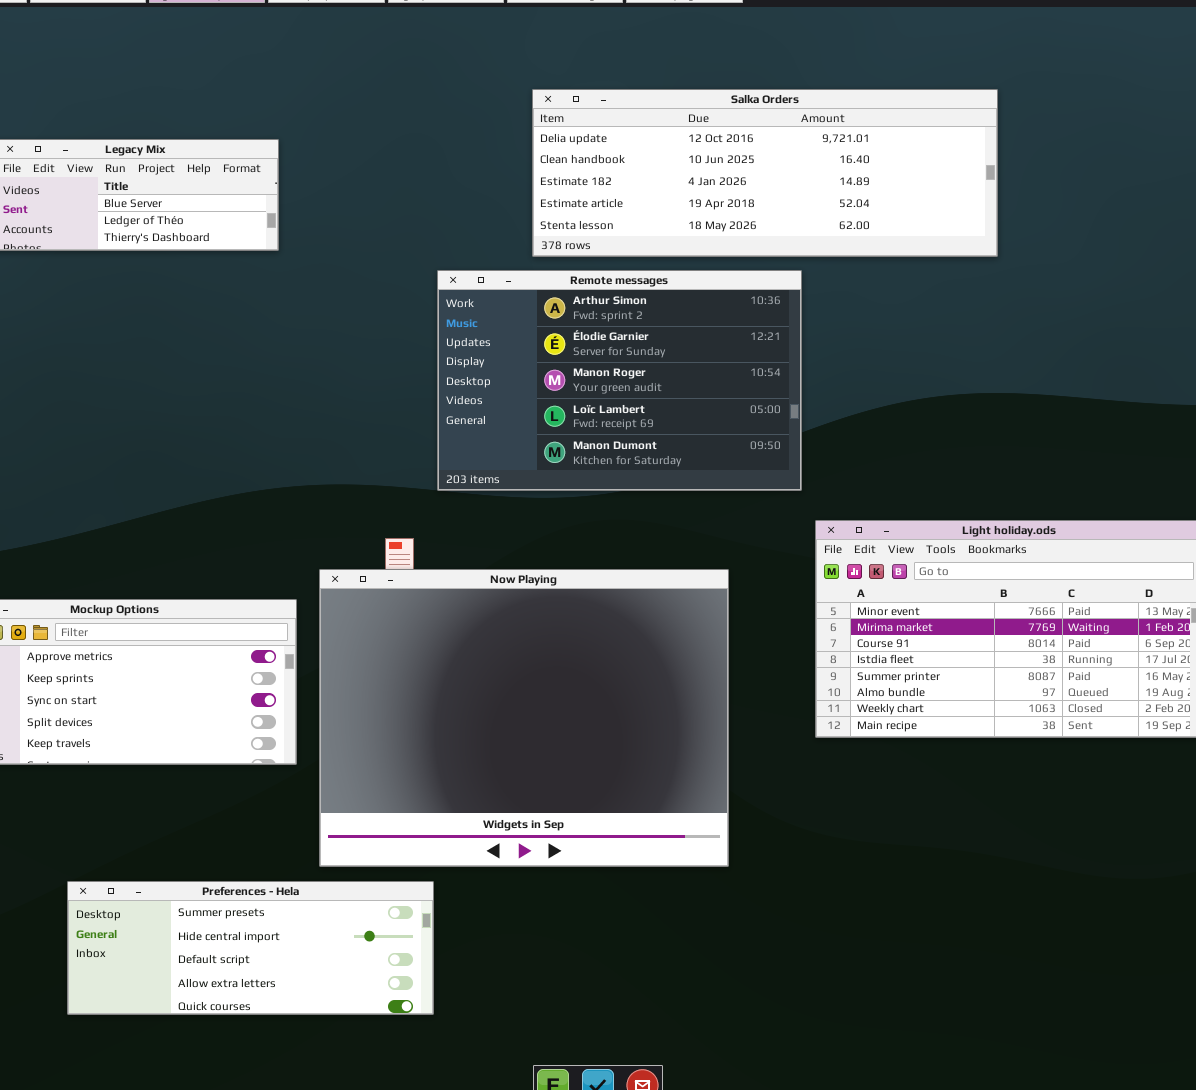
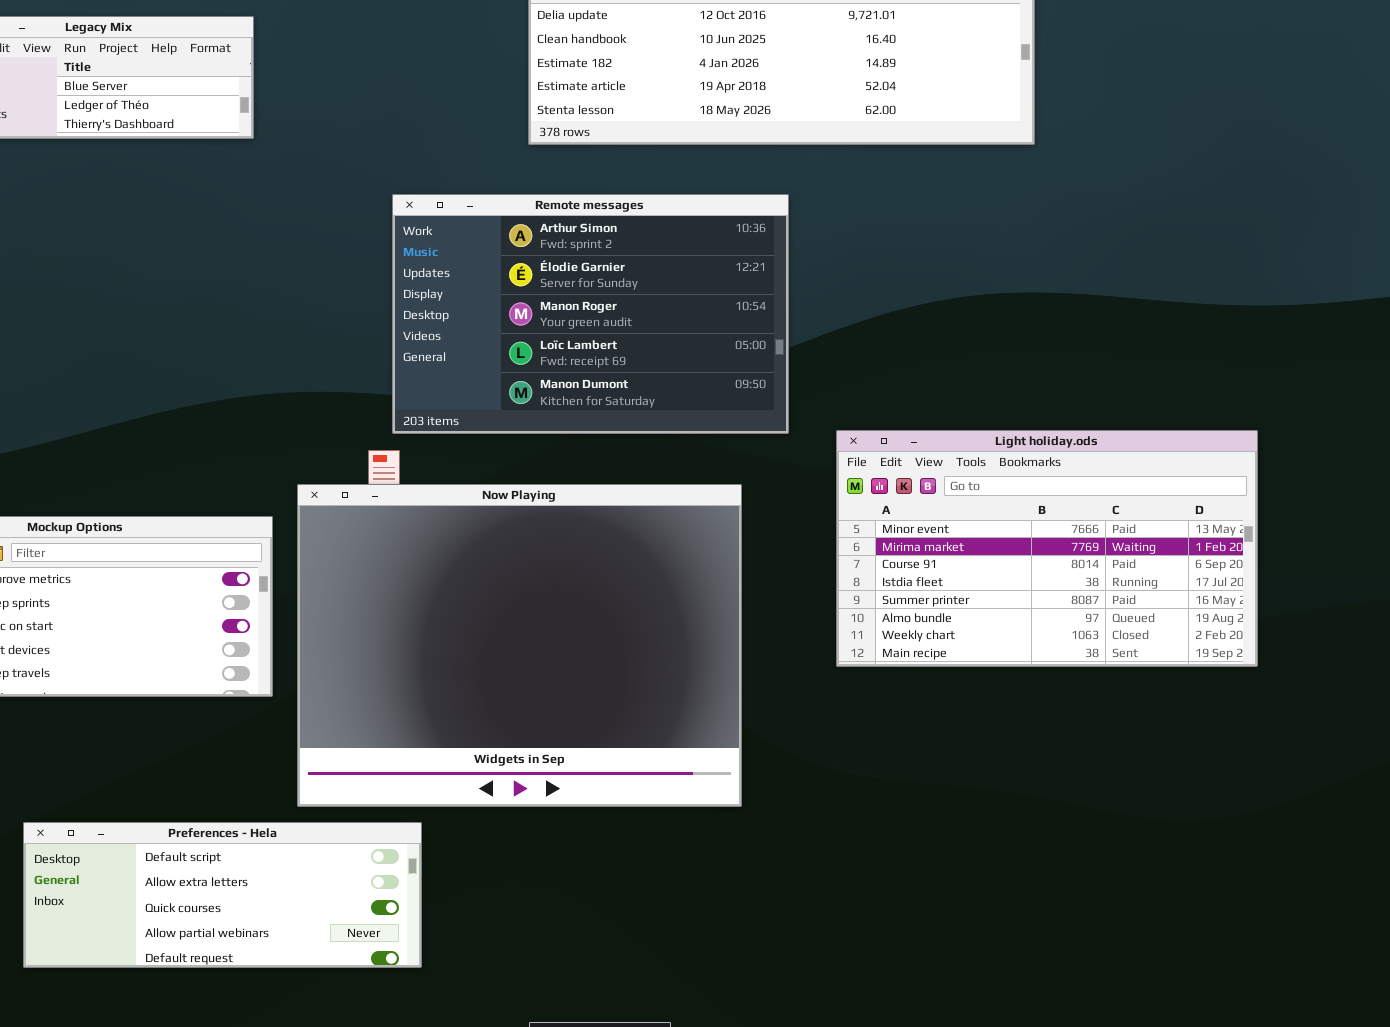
Remote messages: [437,270,802,491] -> [392,194,789,434], moved
Preferences - Hela: [67,881,434,1015] -> [23,822,422,968], scrolled down 2 rows

